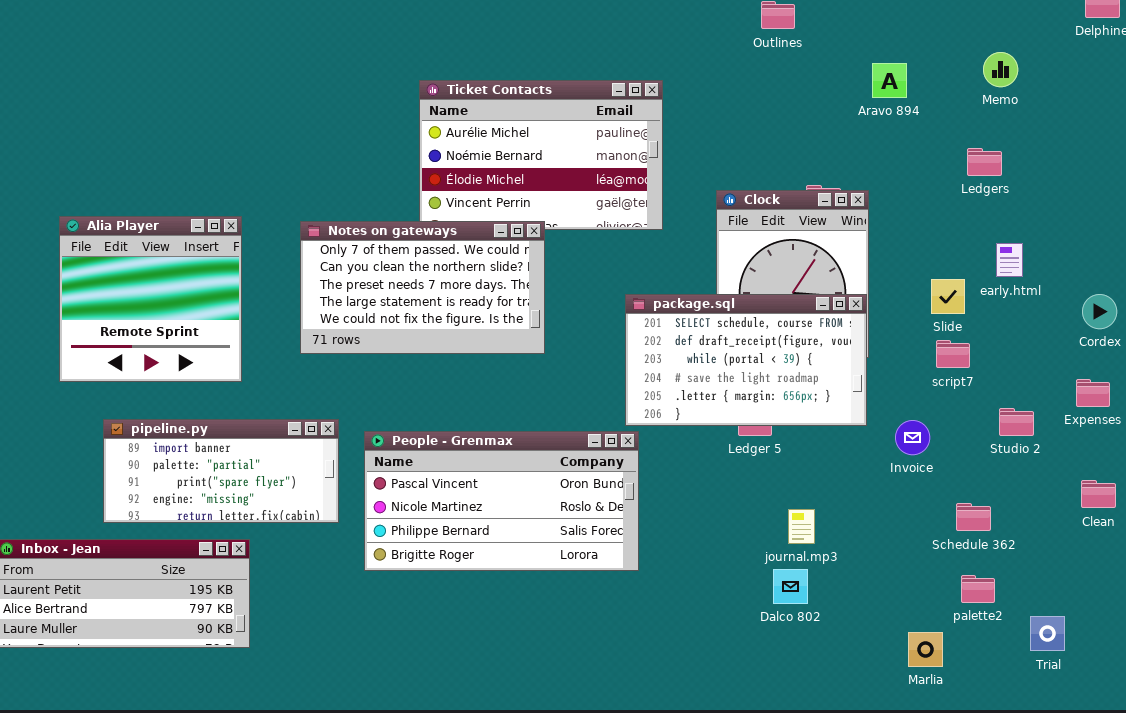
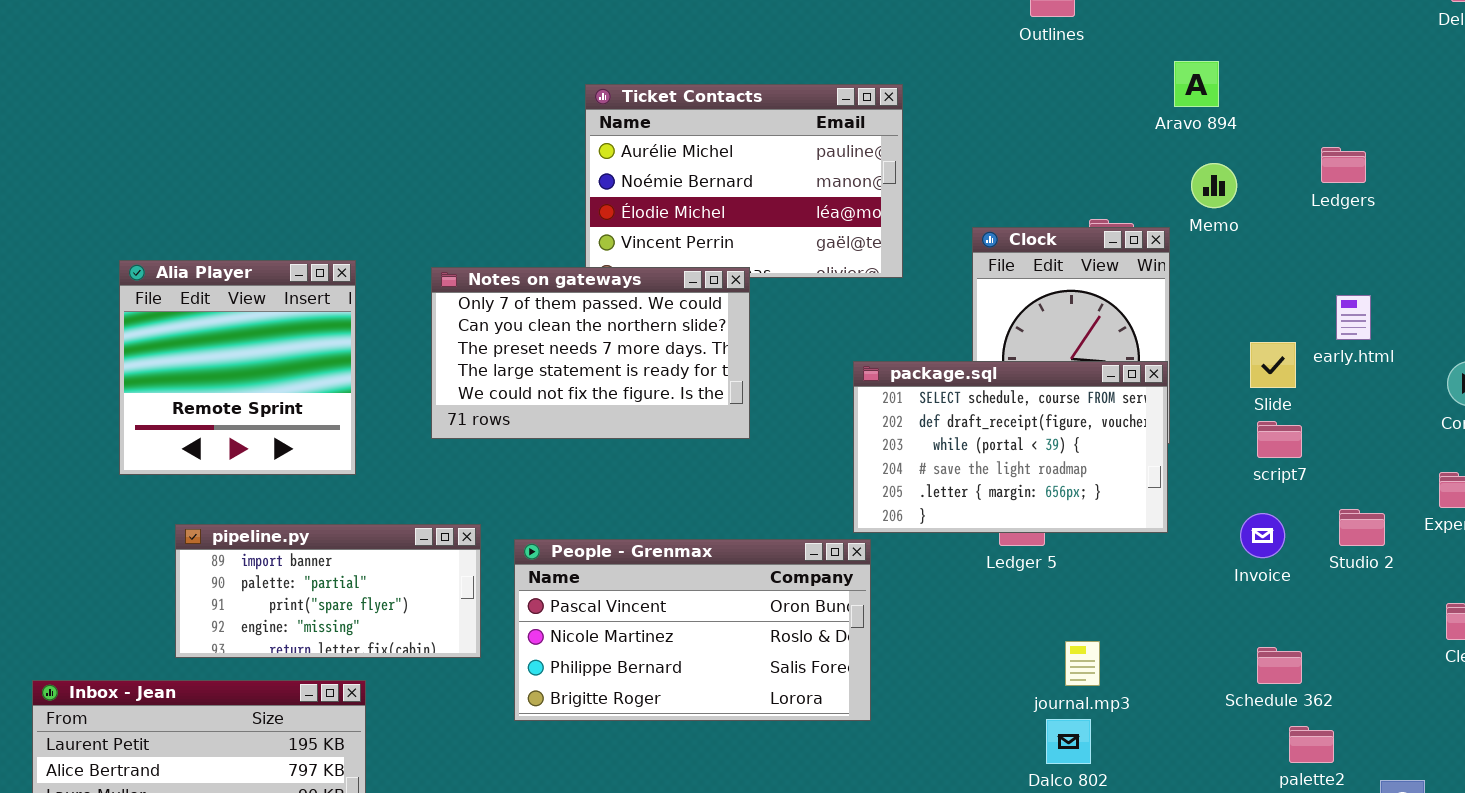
Memo: [983,52,1018,87] -> [1191,163,1237,208], moved
Ledgers: [967,148,1002,176] -> [1321,147,1366,183], moved
Invoice: [895,420,930,455] -> [1240,513,1285,558], moved
Schedule 362: [956,503,991,531] -> [1257,647,1302,684], moved

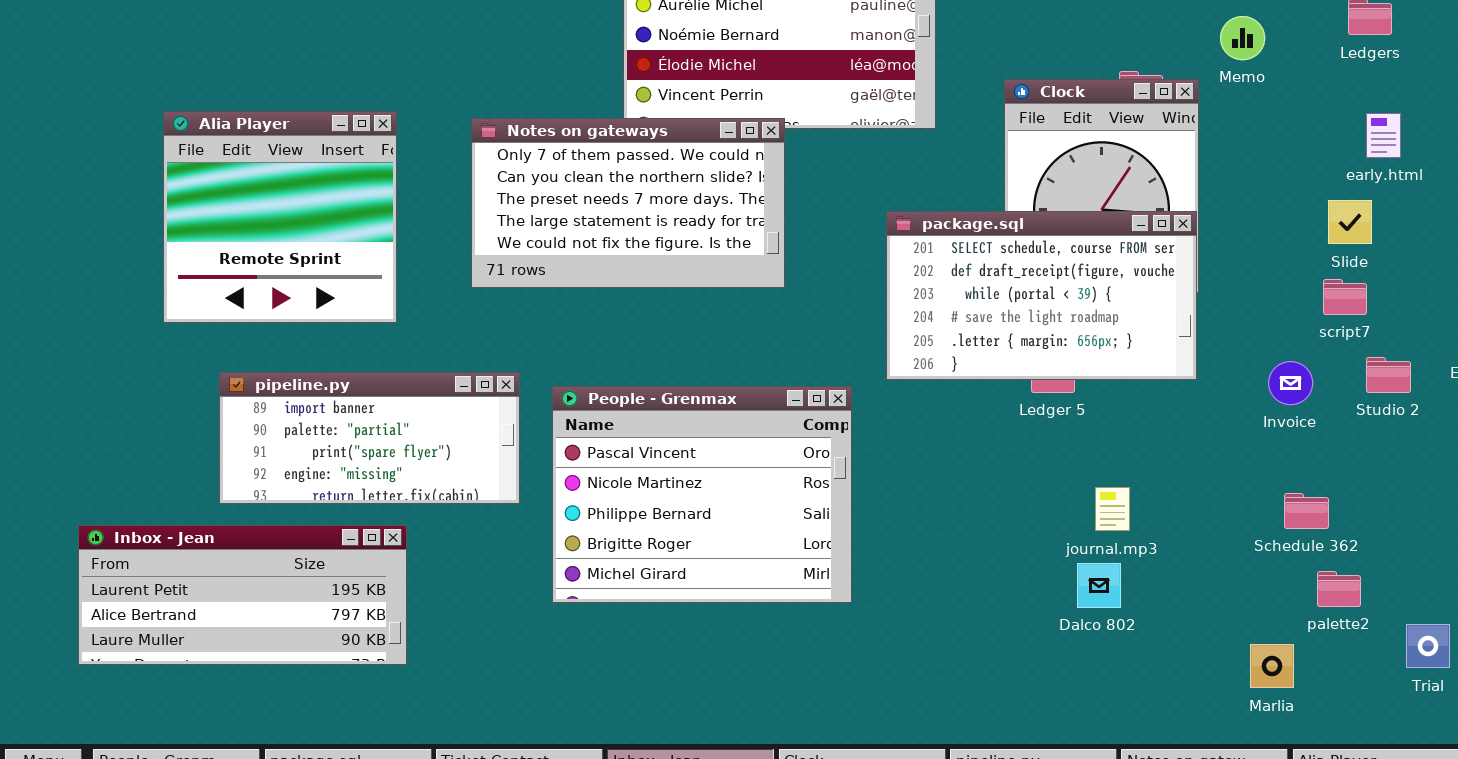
early.html: [1336,295,1371,340] -> [1366,113,1401,158], moved
Slide: [1250,342,1296,388] -> [1328,200,1372,244], moved
script7: [1257,421,1302,458] -> [1323,279,1367,315], moved
People - Grenmax: [514,539,871,721] -> [552,386,852,603], resized

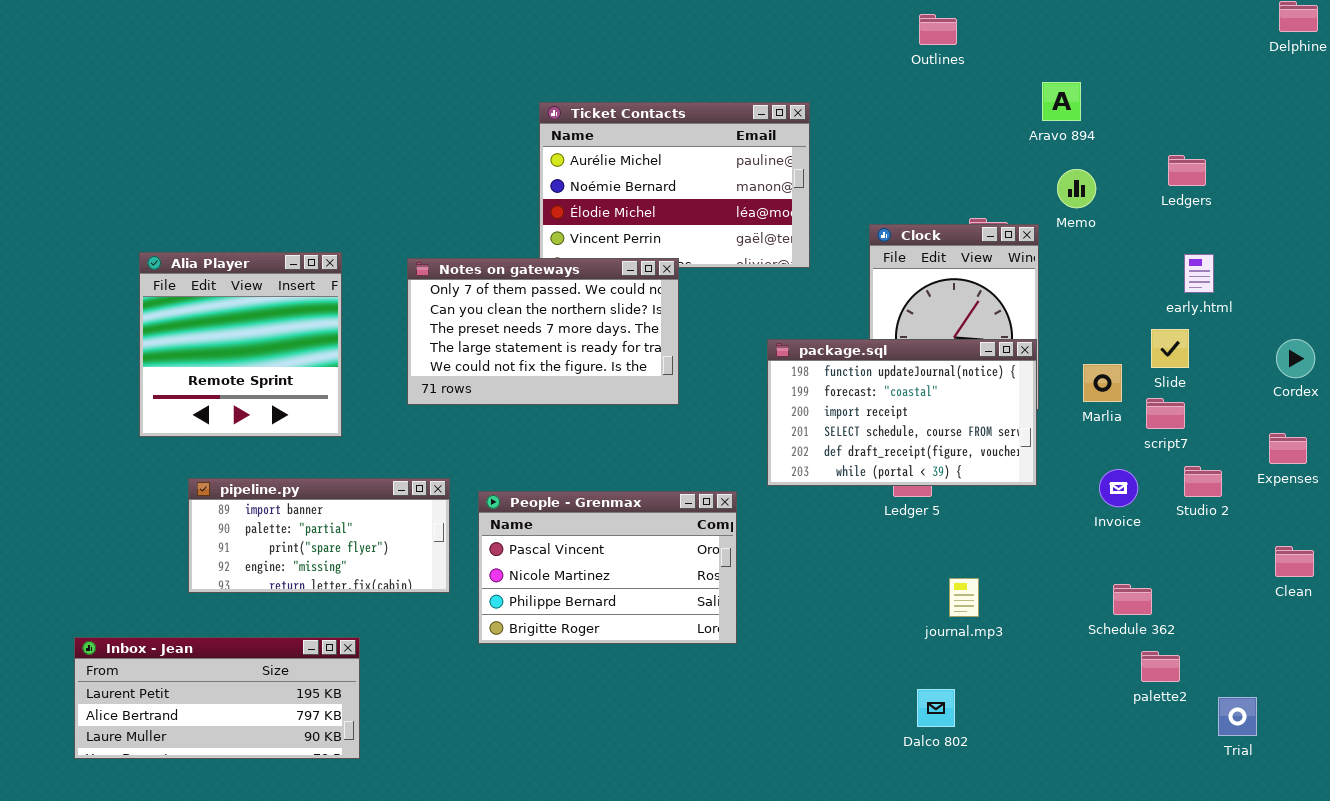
package.sql: [886,211,1197,380] -> [767,339,1037,486], scrolled up 3 rows
People - Grenmax: [552,386,852,603] -> [478,491,737,644], resized
Inbox - Jean: [78,525,407,665] -> [74,637,360,759], moved
Dalco 802: [1077,563,1121,608] -> [917,689,955,727], moved
Marlia: [1250,644,1294,688] -> [1083,364,1122,402], moved

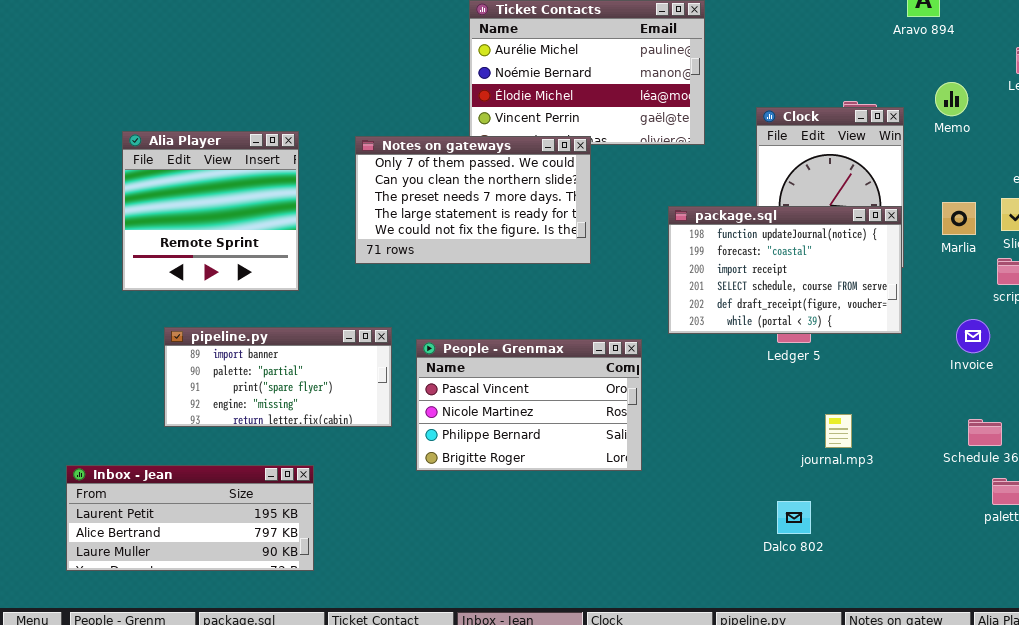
Memo: [1057,169,1096,208] -> [935,82,968,116], moved
Marlia: [1083,364,1122,402] -> [942,202,976,235], moved
Dalco 802: [917,689,955,727] -> [777,501,811,534], moved

